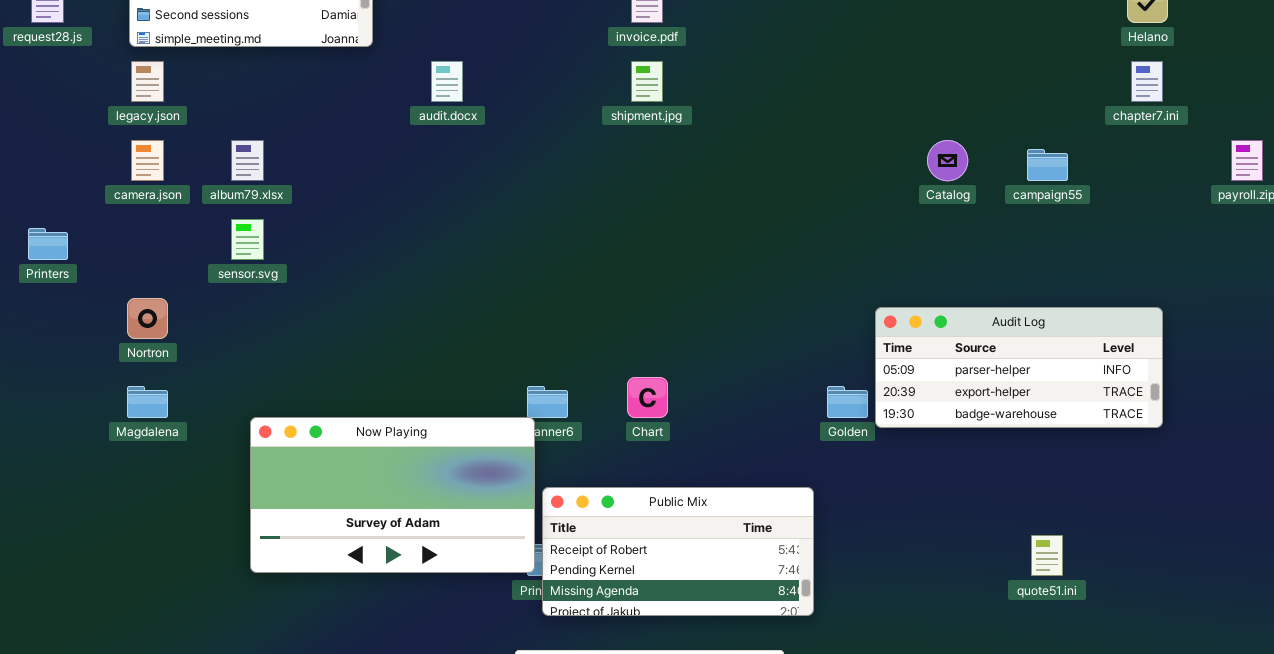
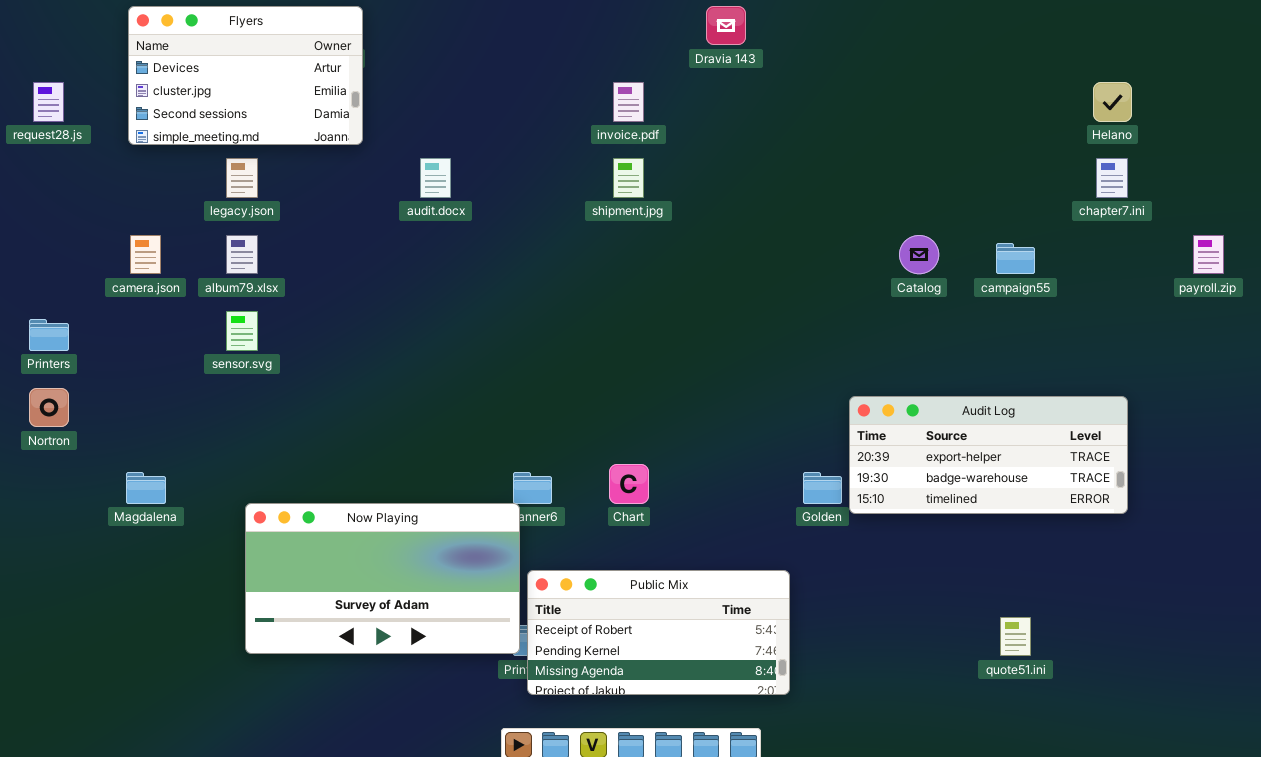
legacy.json: [131,61,164,102] -> [226,158,258,198], moved
Nortron: [127,298,168,339] -> [29,388,69,427], moved
Audit Log: [875,307,1163,428] -> [849,396,1128,514], scrolled down 1 row

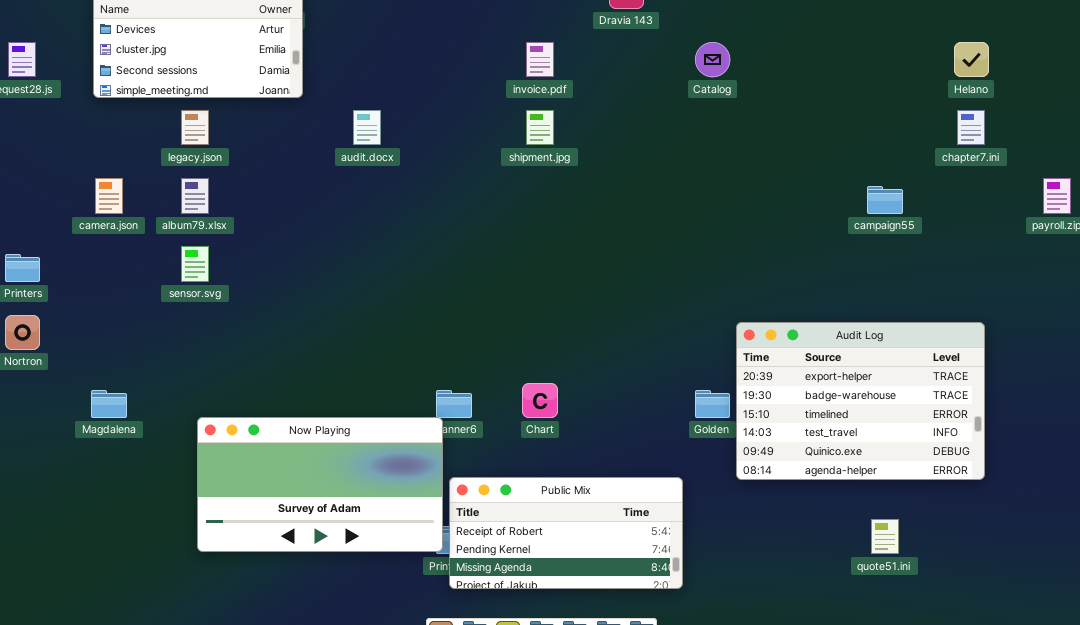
Catalog: [899,235,939,274] -> [695,42,730,77], moved
Audit Log: [849,396,1128,514] -> [736,322,985,480], resized

